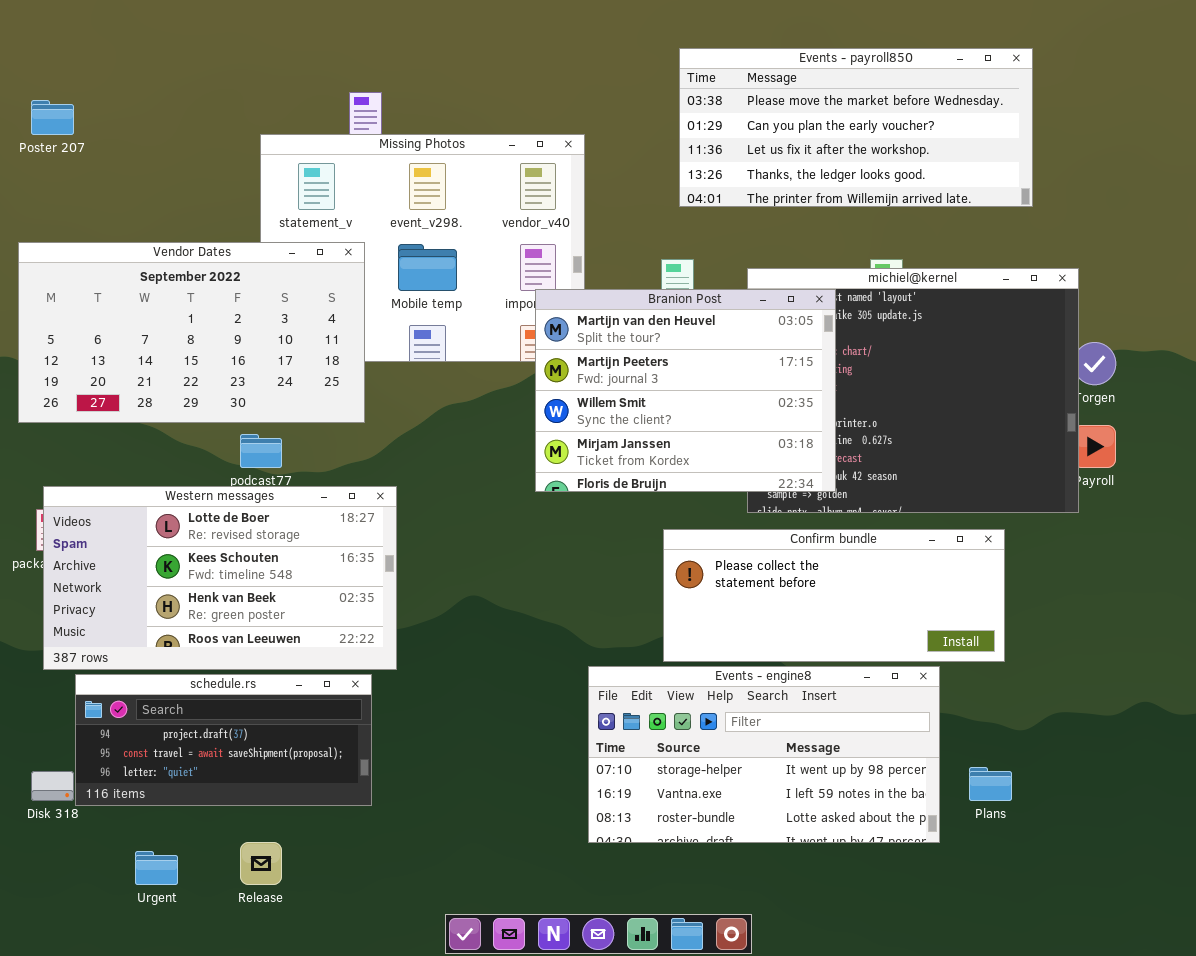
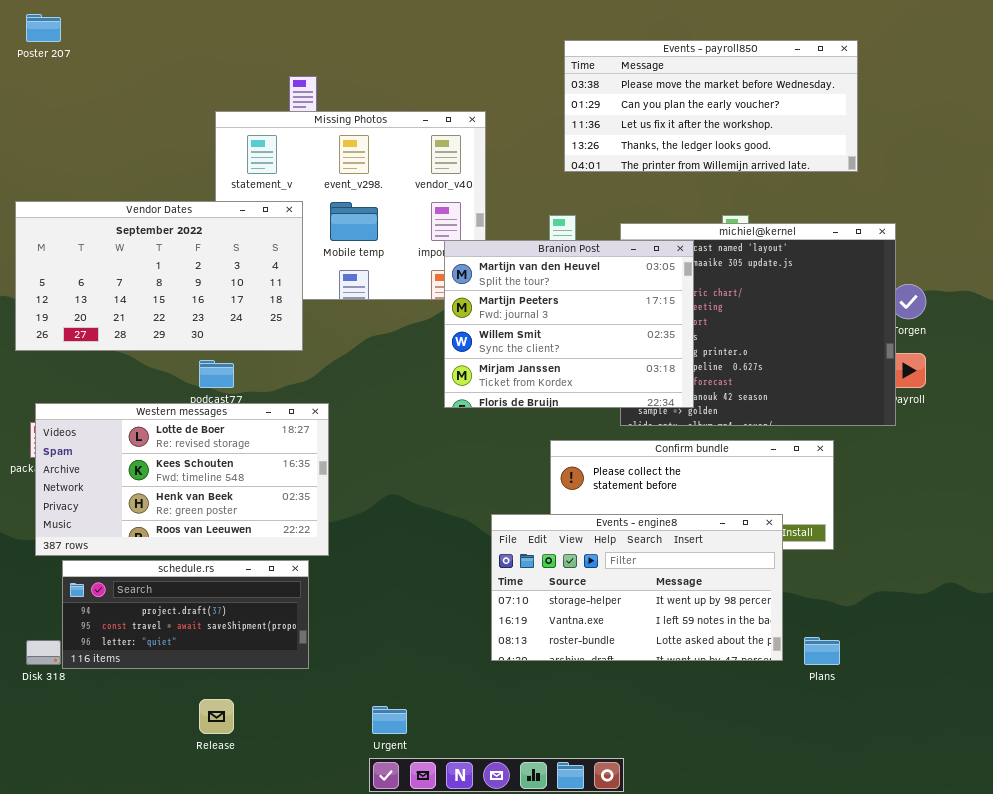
Poster 207: [31,100,74,135] -> [26,14,61,42], moved
Events - engine8: [588,666,940,843] -> [491,514,783,661], moved
Urgent: [135,851,178,885] -> [372,706,407,734], moved

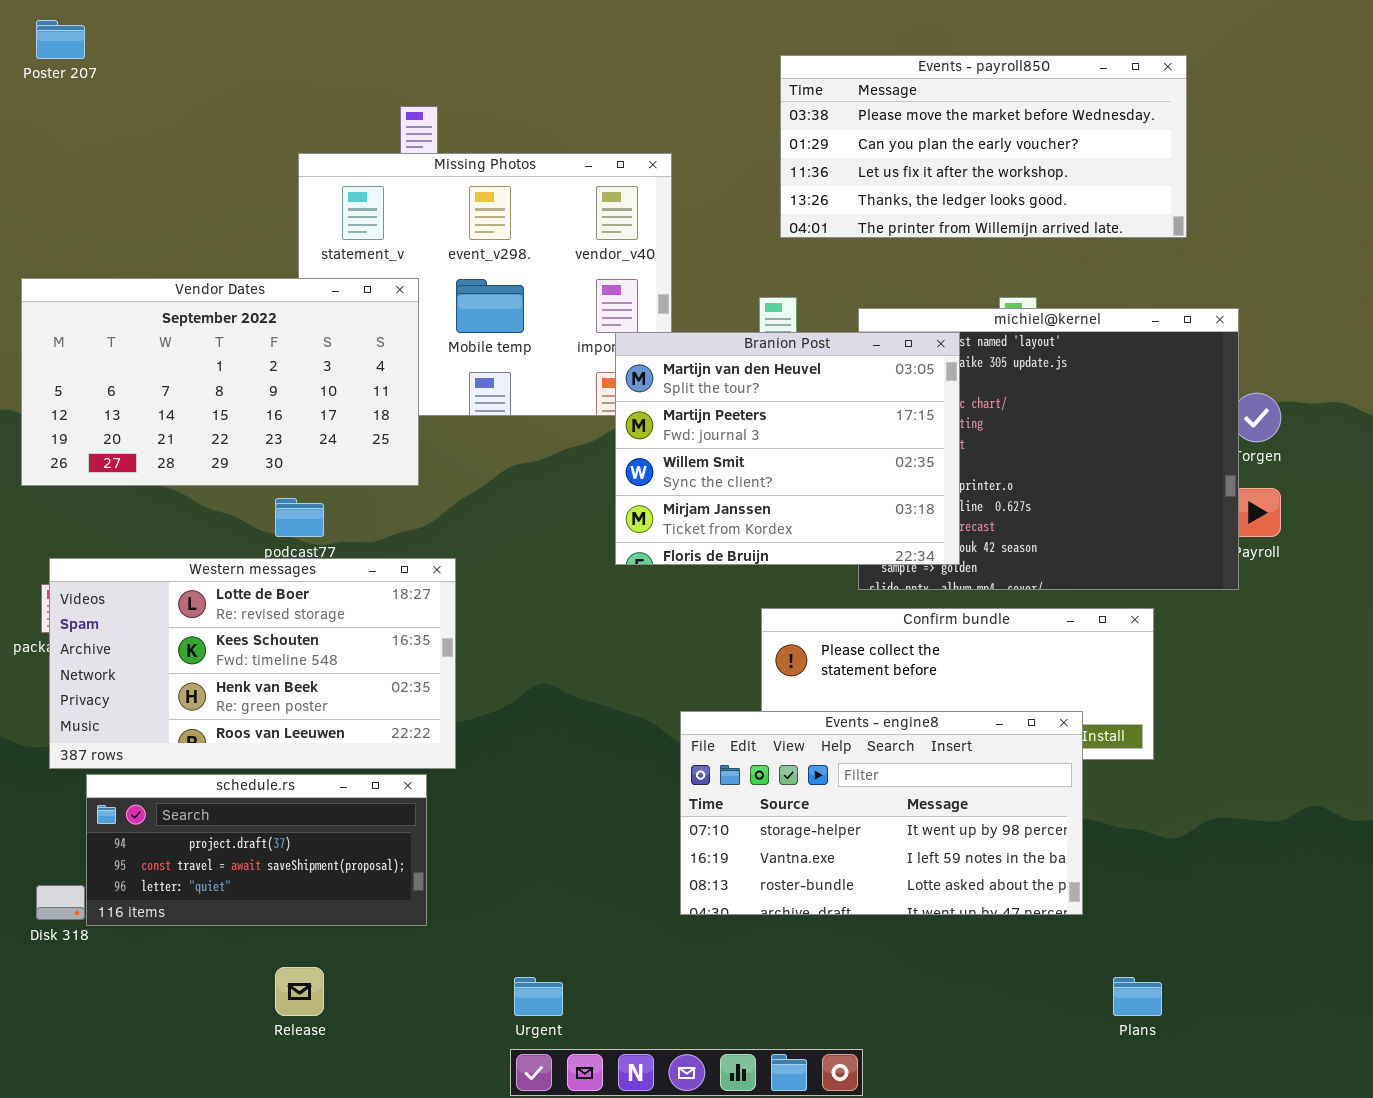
Plans: [804,637,840,665] -> [1113,977,1162,1016], moved

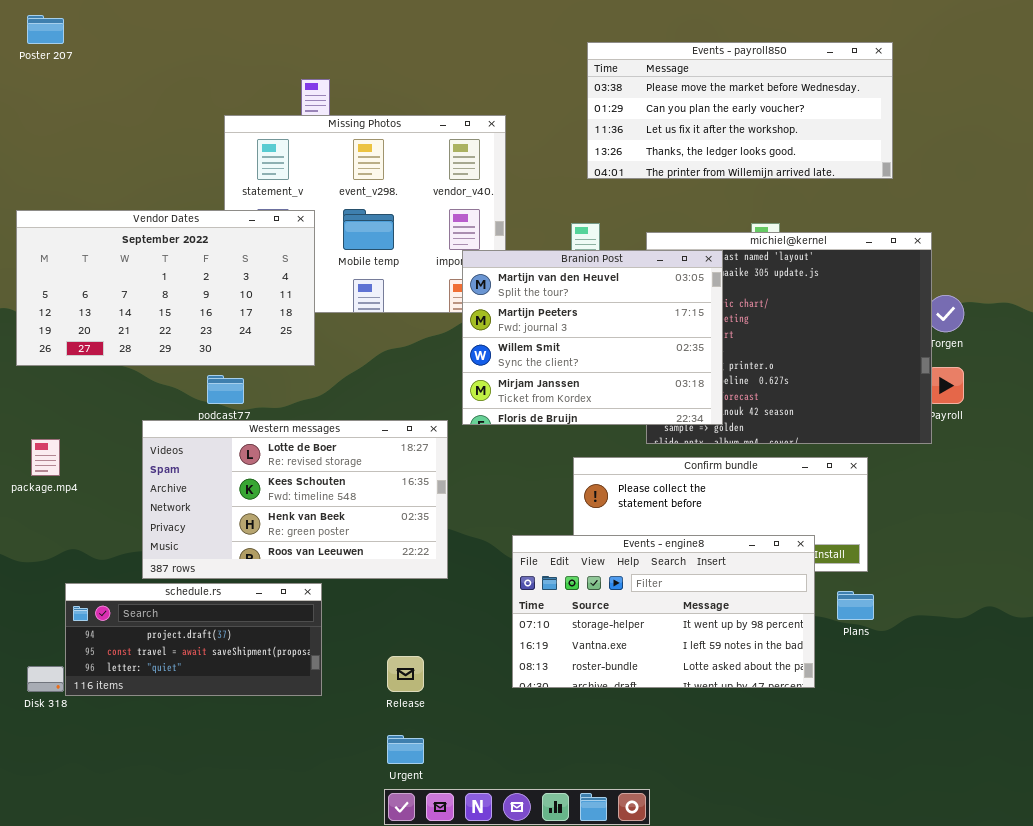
Western messages: [49,558,456,769] -> [142,420,448,579], moved
Release: [275,967,324,1016] -> [387,656,424,692], moved
Plans: [1113,977,1162,1016] -> [837,591,874,620], moved

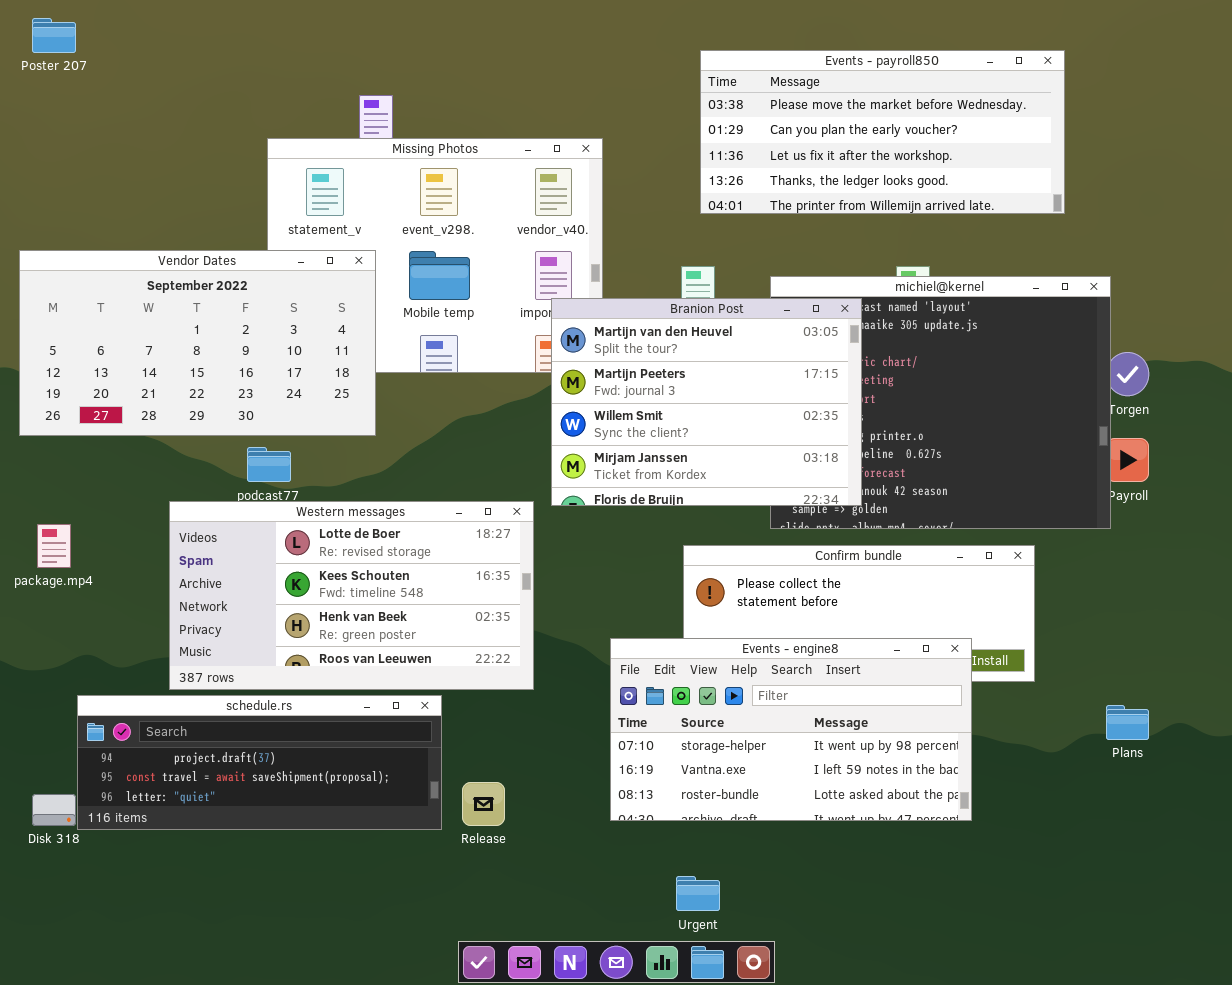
schedule.rs: [65,583,322,696] -> [77,695,442,830], resized
Plans: [837,591,874,620] -> [1106,705,1149,740], moved
Urgent: [387,735,424,764] -> [676,876,720,911], moved

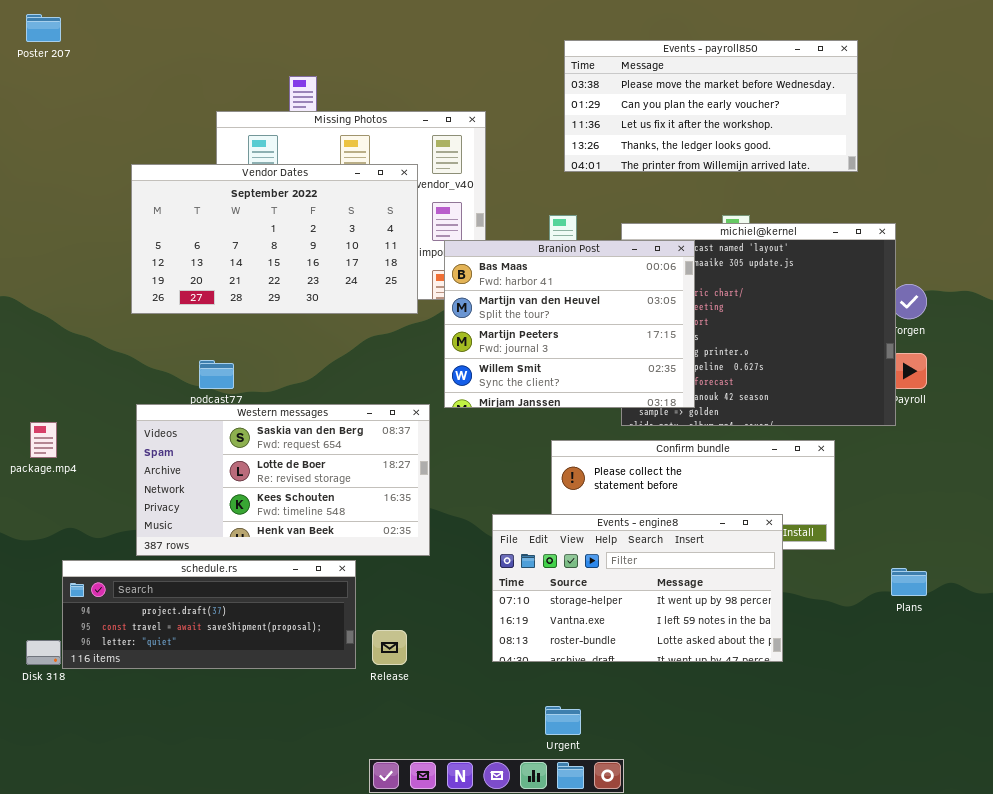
Vendor Dates: [19,250,376,436] -> [131,164,418,314], moved
Branion Post: [551,298,862,506] -> [444,240,695,408], scrolled up 1 row
Western messages: [169,501,534,690] -> [136,404,430,556], scrolled up 1 row

